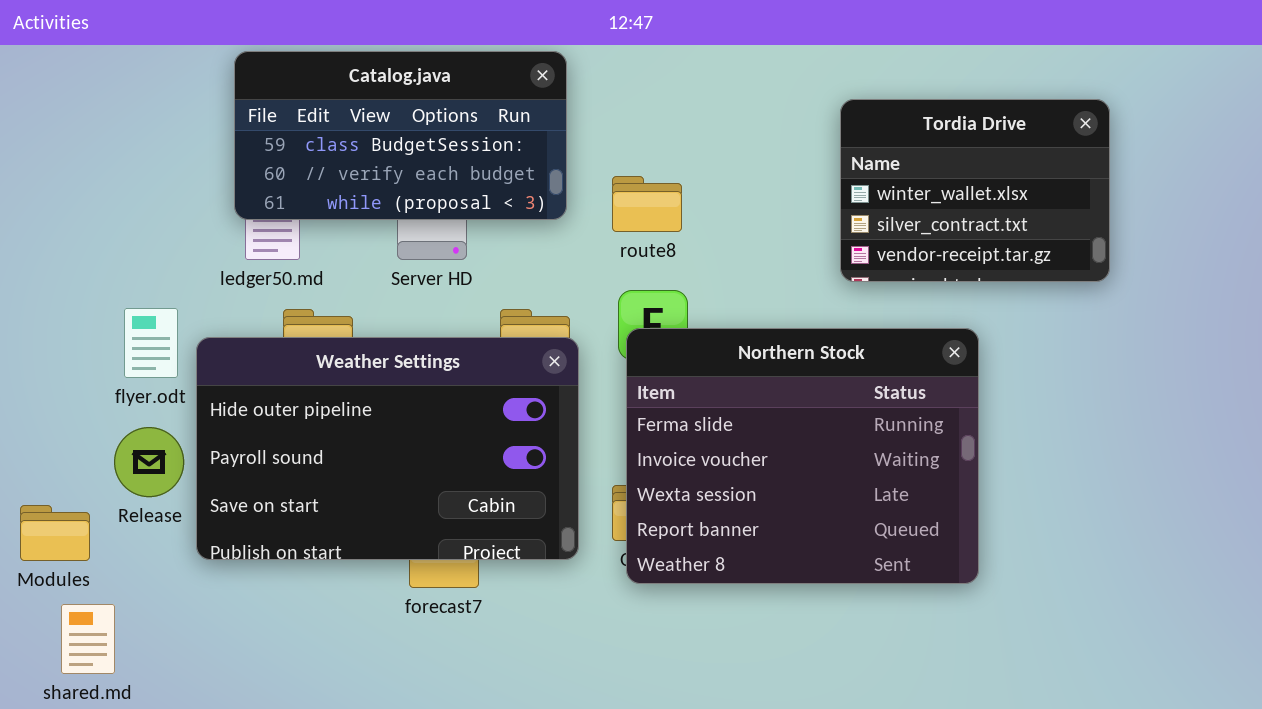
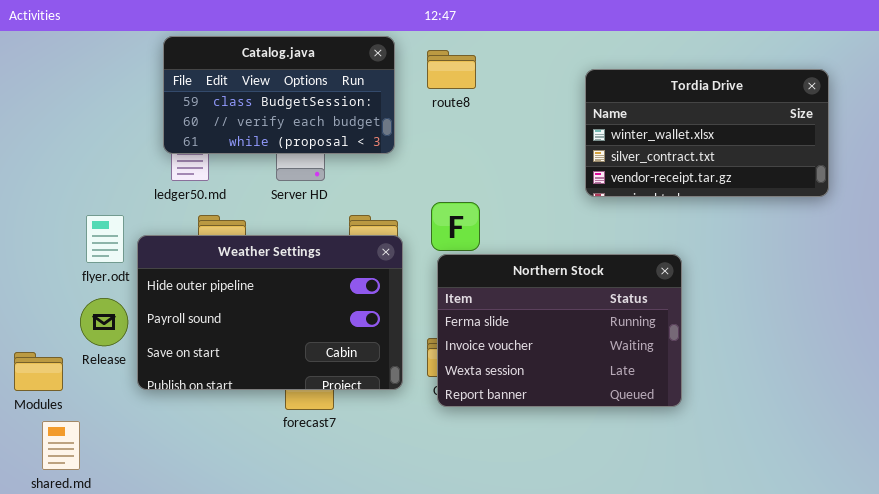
Tordia Drive: [840,99,1110,282] -> [585,69,829,197], resized
route8: [612,176,682,232] -> [427,50,476,89], moved
Northern Stock: [626,328,979,584] -> [437,254,682,407], resized

